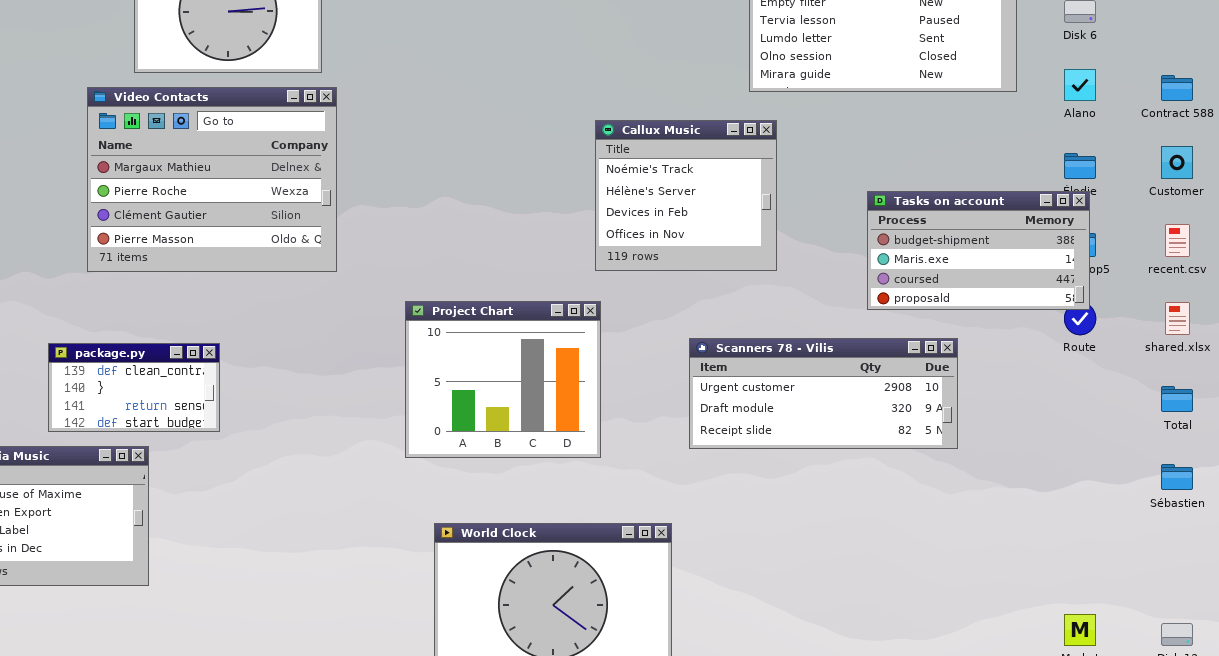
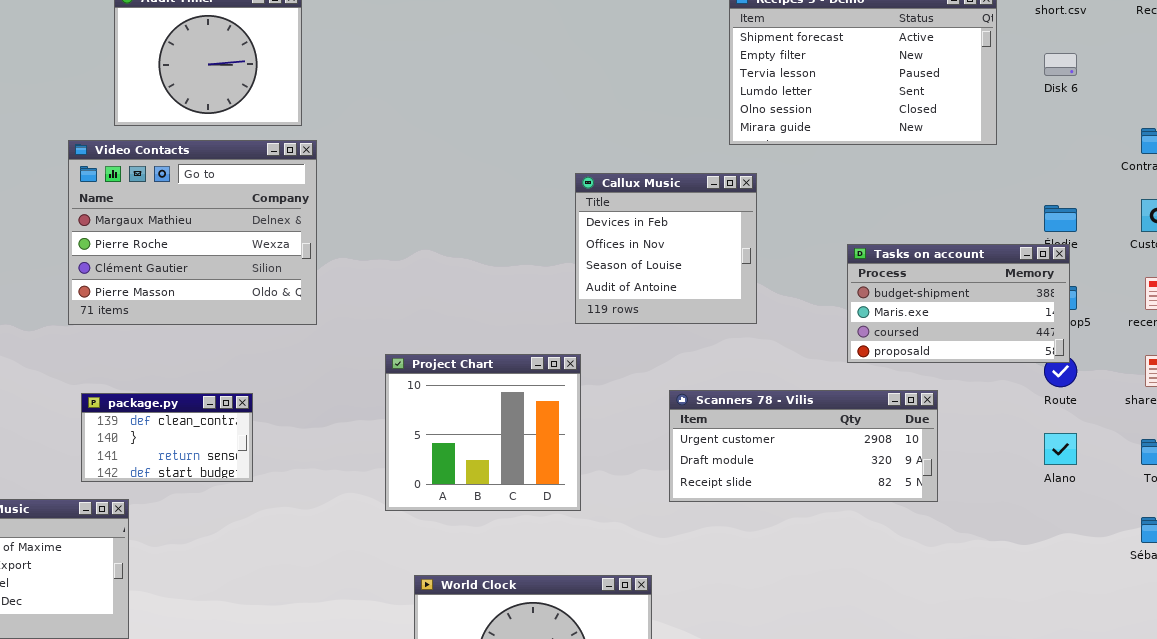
Alano: [1064,69,1096,101] -> [1044,433,1077,465], moved
Callux Music: [595,120,777,271] -> [575,173,757,324], scrolled down 2 rows
package.py: [48,343,220,432] -> [81,393,253,482], moved

